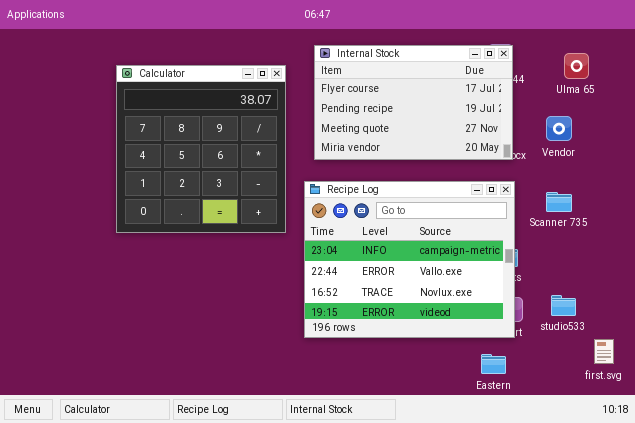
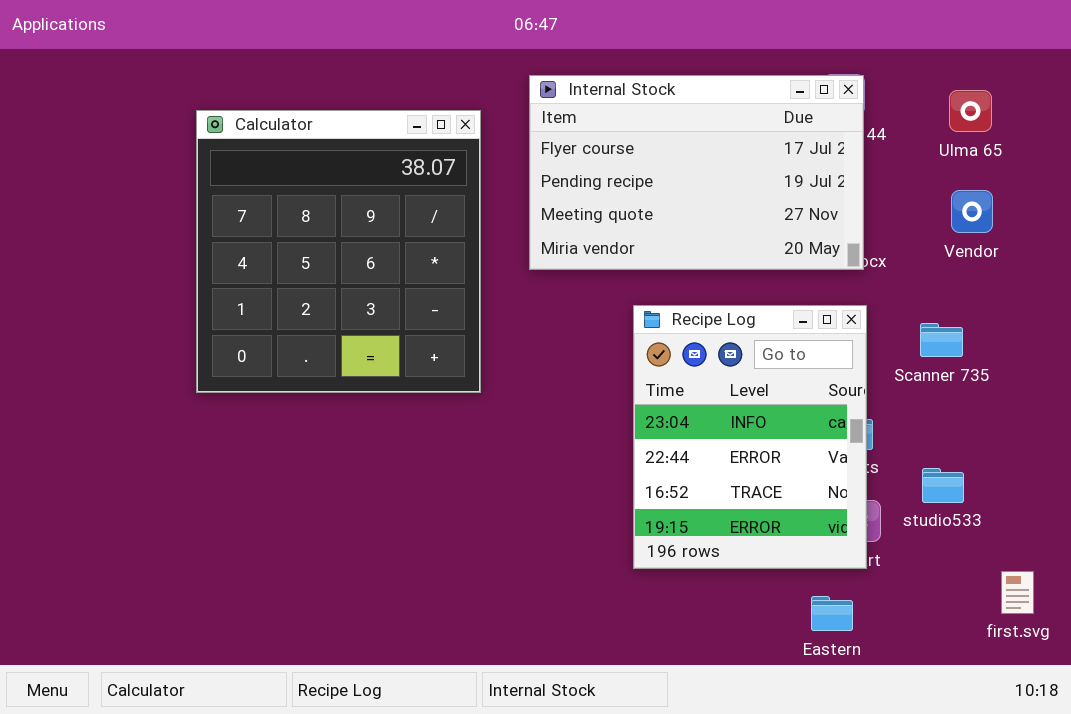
Vendor: [546,116,572,141] -> [951,190,993,233], moved
Recipe Log: [304,181,515,338] -> [633,305,867,569], resized
studio533: [551,295,576,316] -> [922,468,964,503], moved

